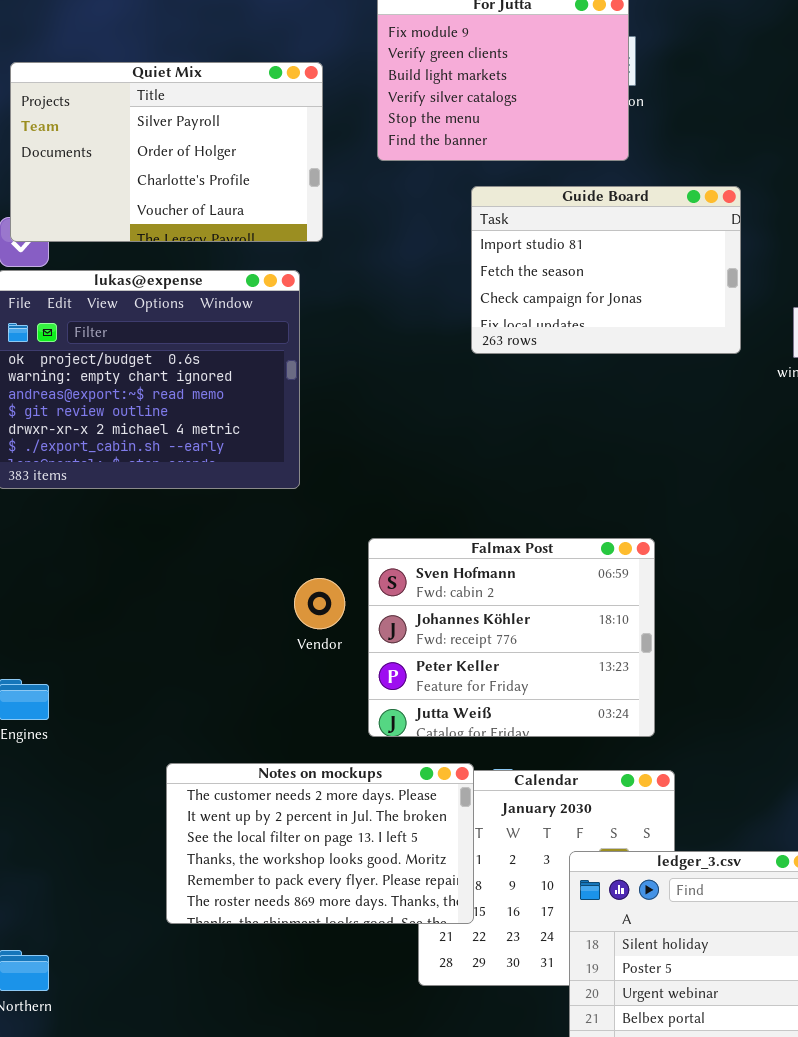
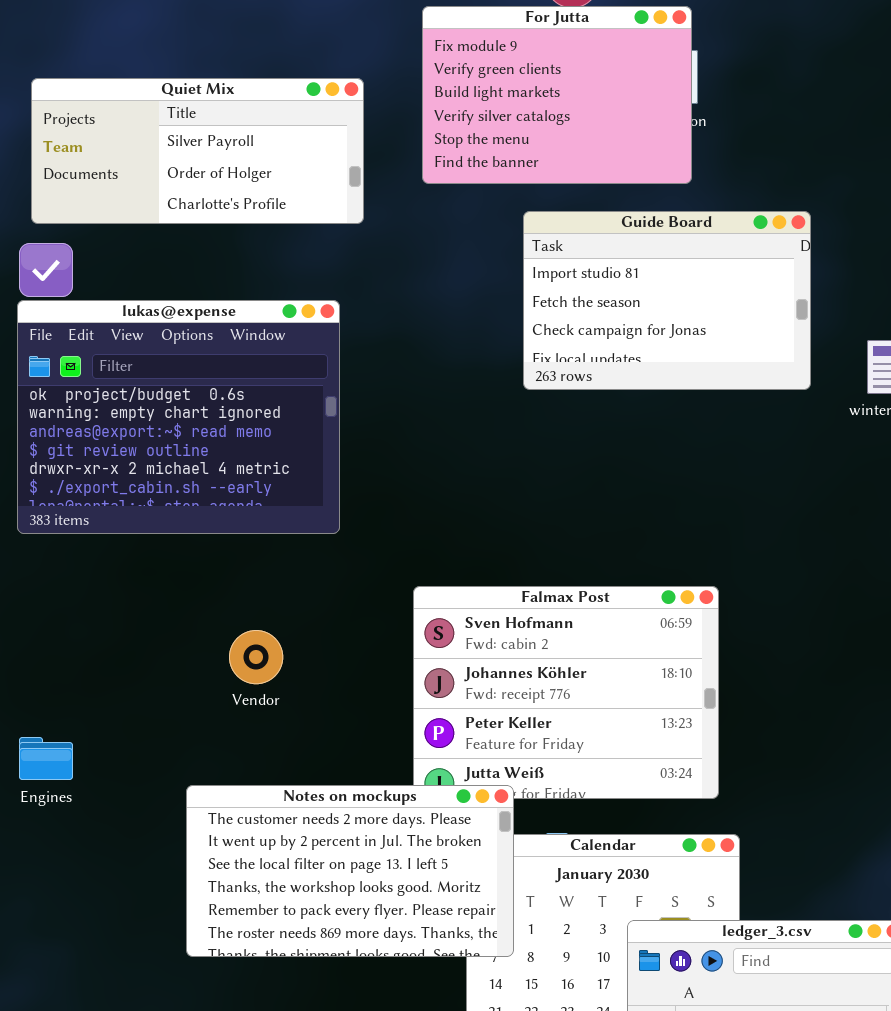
Quiet Mix: [10,62,323,242] -> [31,78,364,224], resized
Vendor: [294,578,345,629] -> [229,630,283,684], moved
Notes on mockups: [166,763,474,924] -> [186,785,514,957], moved

